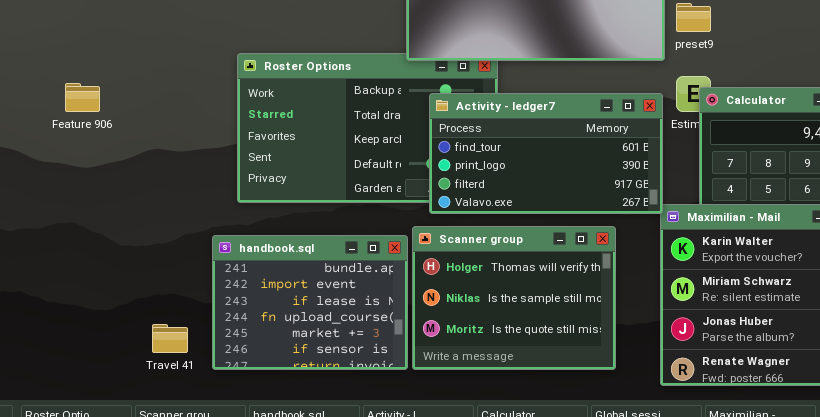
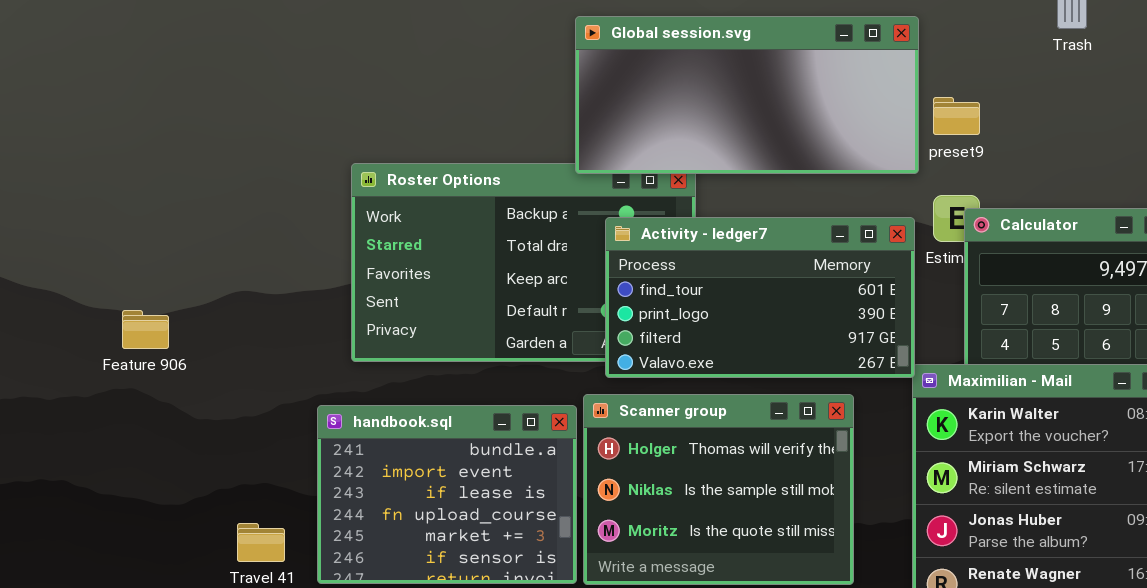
Feature 906: [65,83,100,112] -> [122,310,169,349], moved

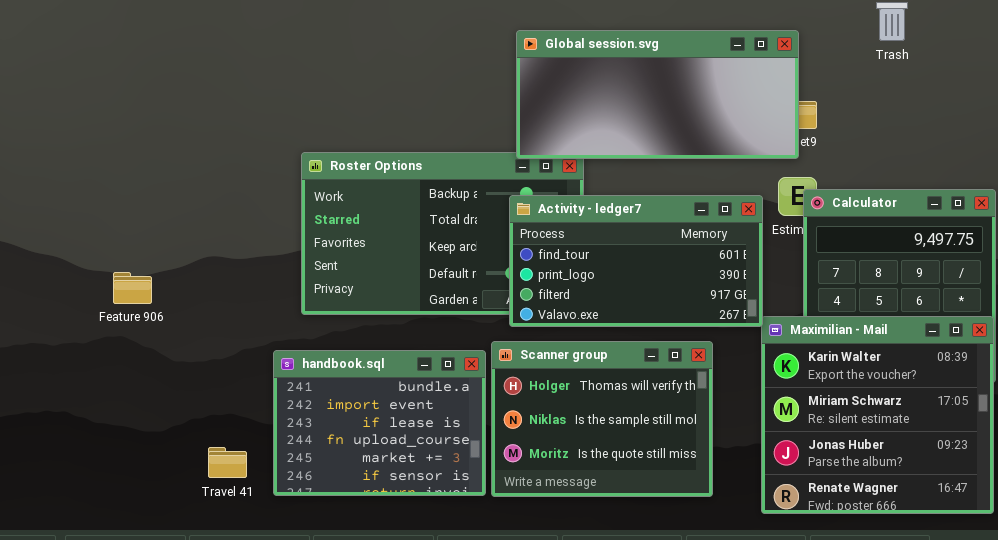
Global session.svg: [575,16,919,174] -> [516,30,799,159], moved

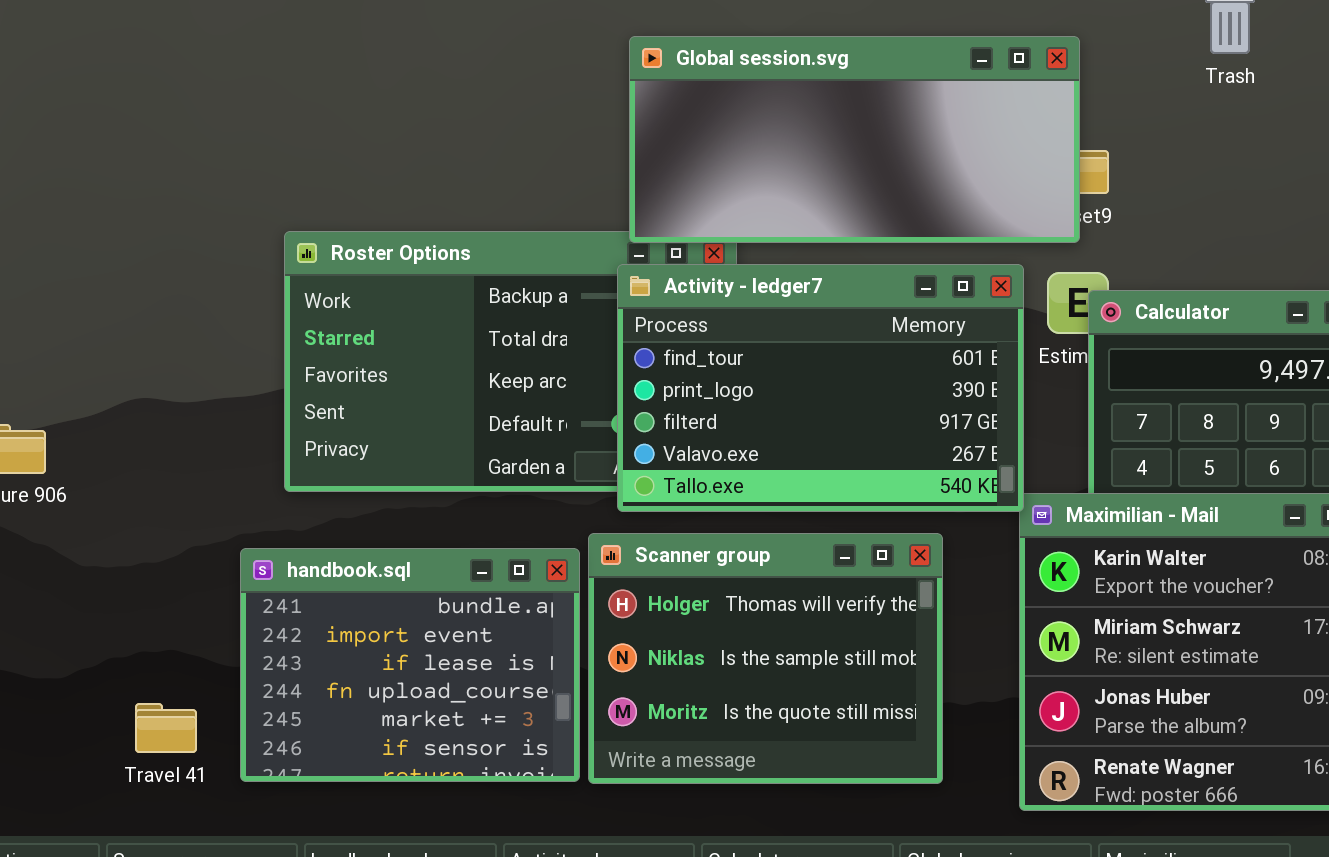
Activity - ledger7: [509,195,763,327] -> [617,264,1024,512], resized

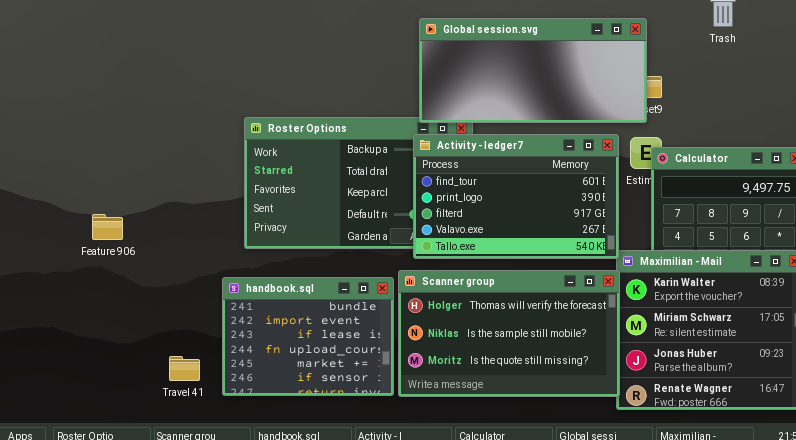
Scanner group: [588,533,943,784] -> [398,270,620,397], resized

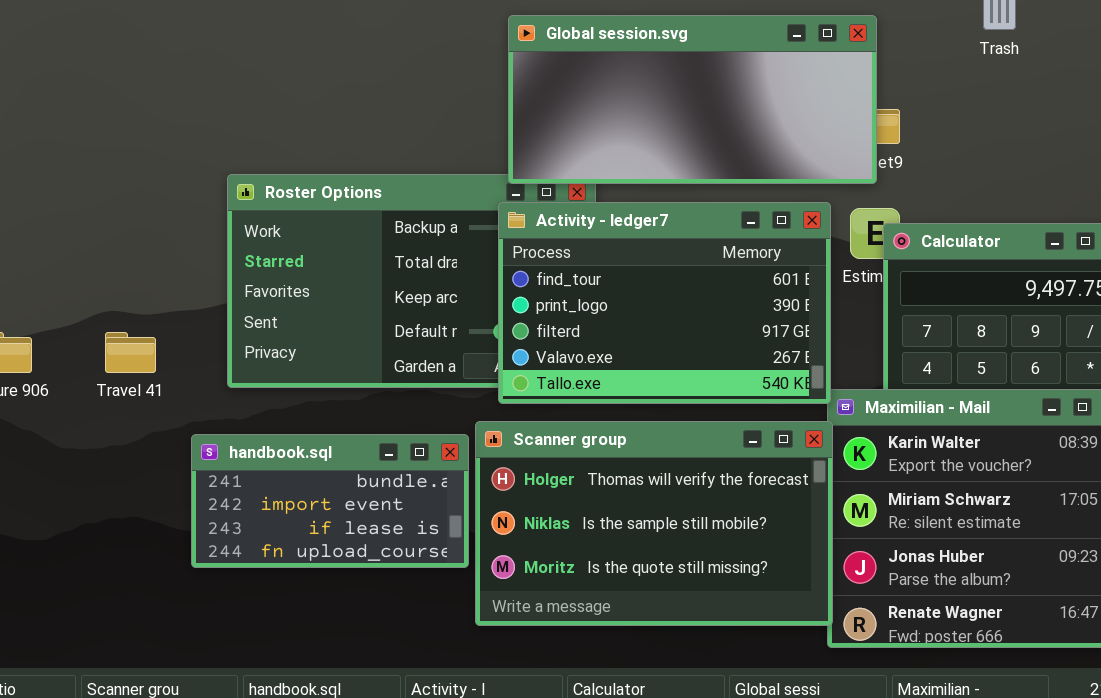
handbook.sql: [222,277,394,396] -> [191,434,469,568], resized
Travel 41: [169,356,200,381] -> [105,332,156,373], moved

